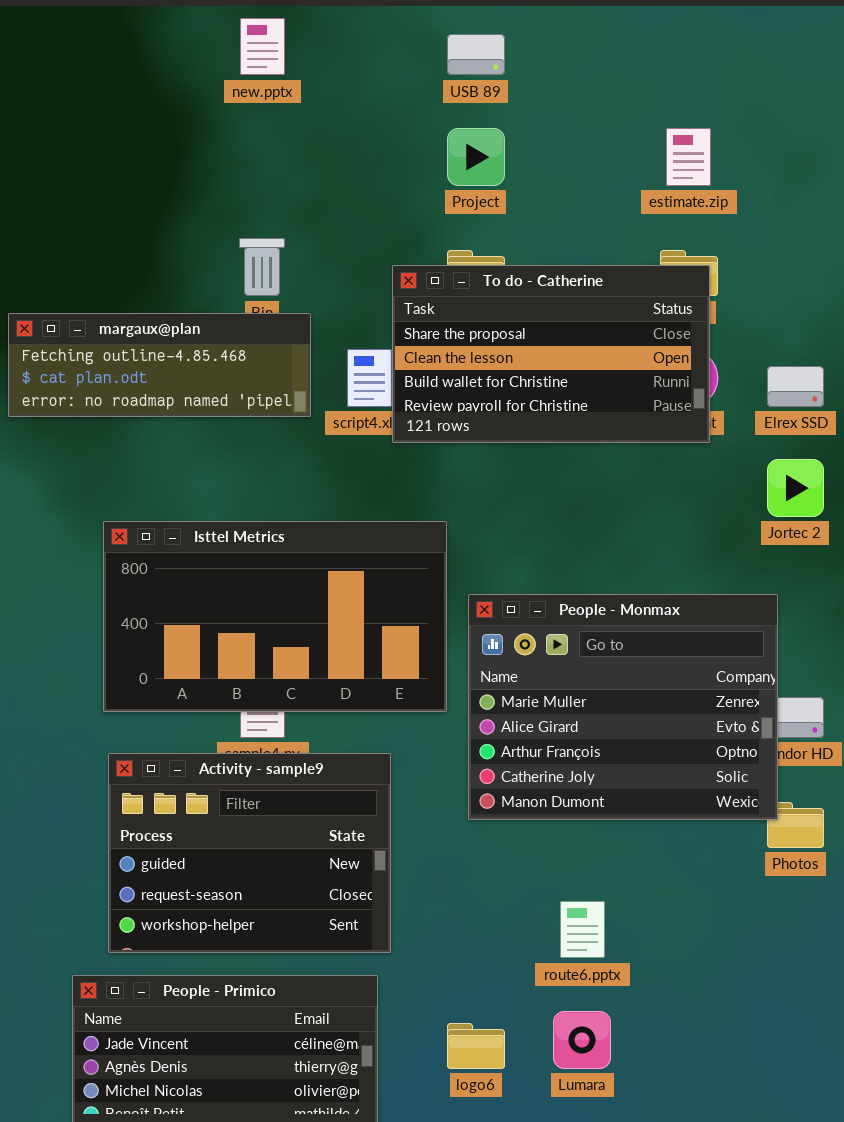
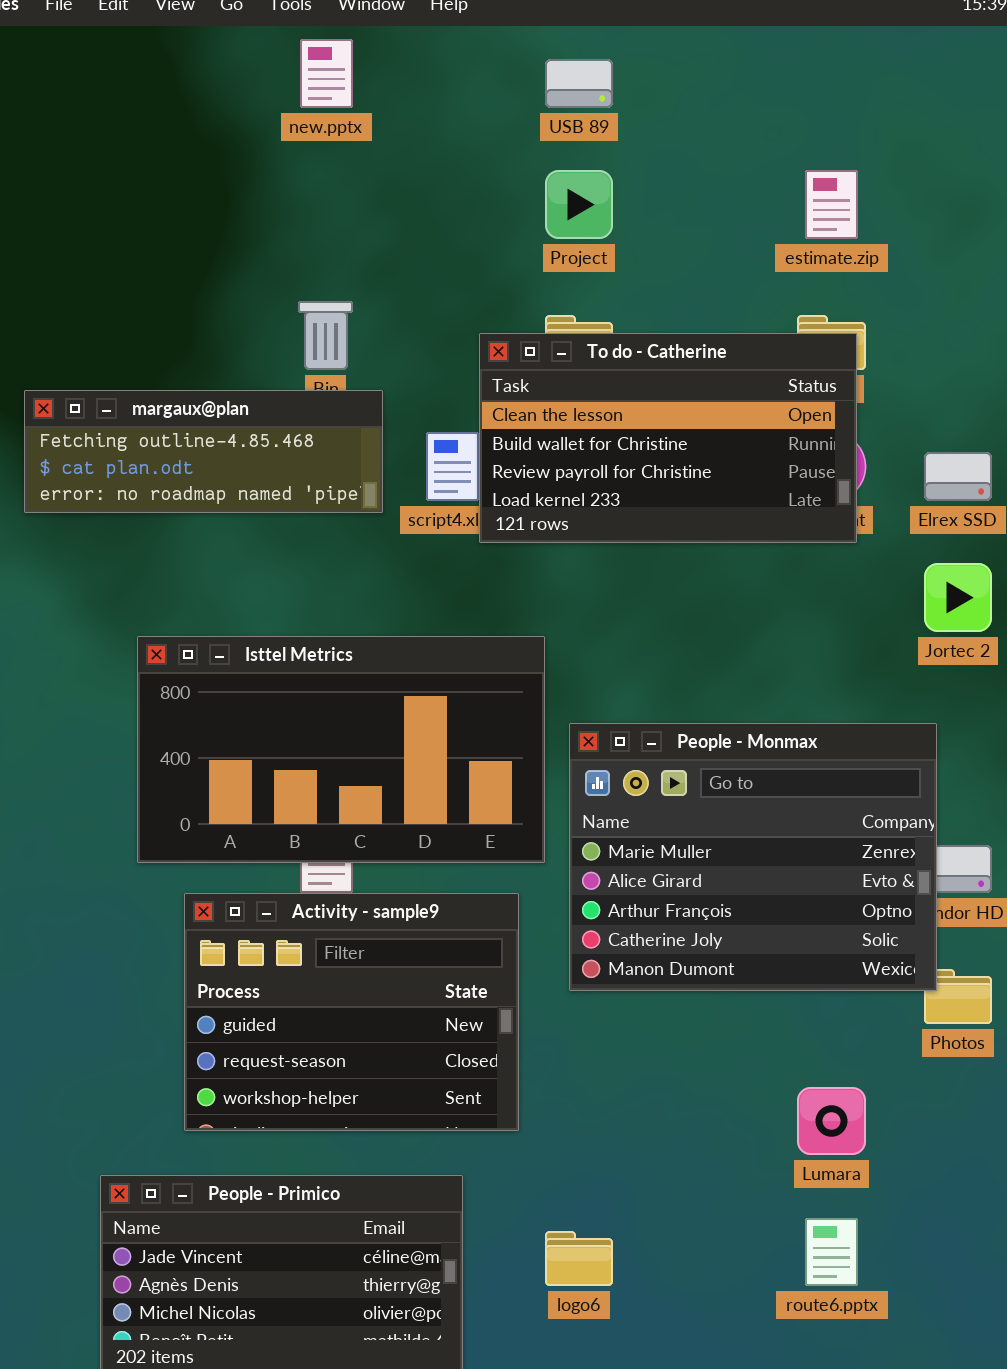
To do - Catherine: [392,265,710,443] -> [479,333,857,543], scrolled down 1 row
Activity - sample9: [108,753,391,953] -> [184,893,519,1131], moved
route6.pptx: [560,901,605,958] -> [805,1218,858,1286], moved
Lumara: [553,1011,611,1069] -> [797,1087,866,1155], moved

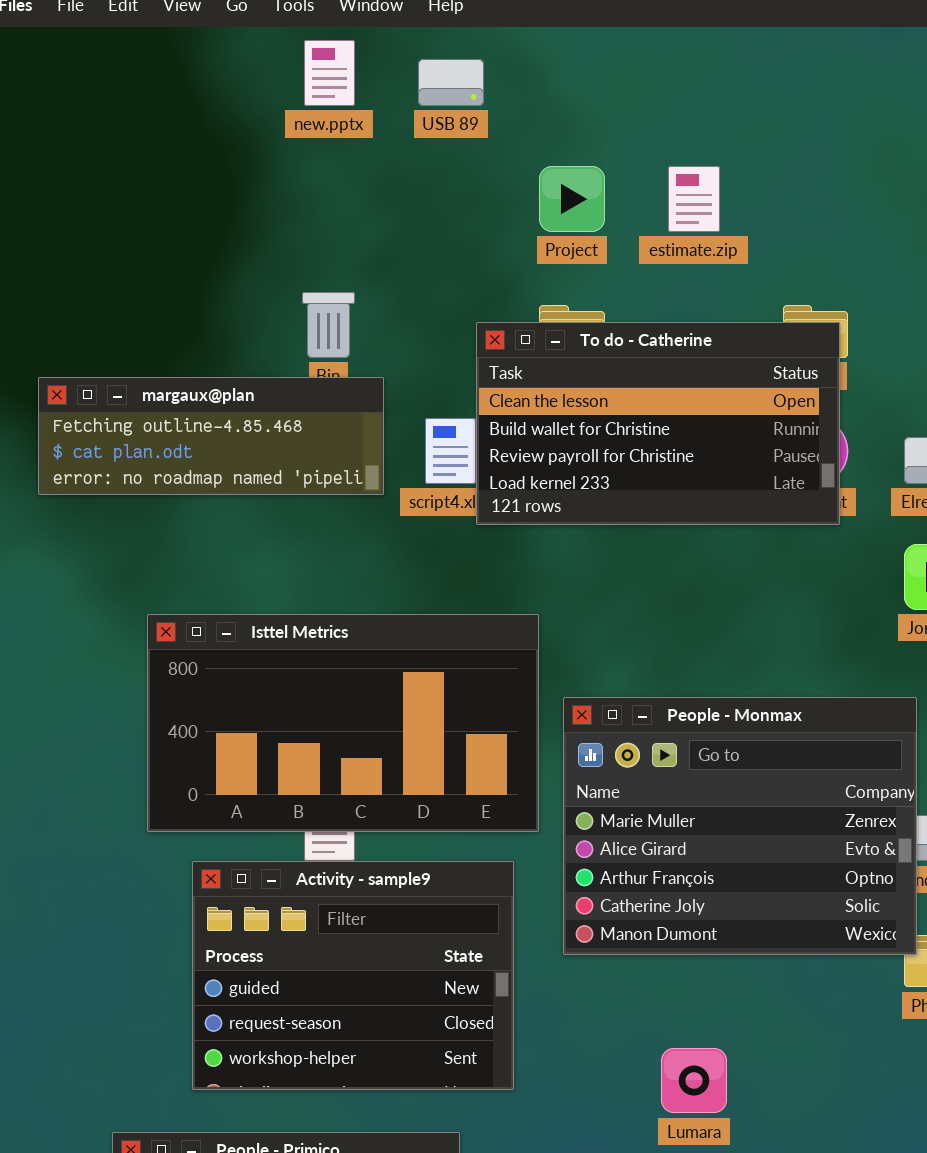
USB 89: [545,59,613,108] -> [418,59,484,106], moved
estimate.zip: [805,170,858,239] -> [668,166,720,232], moved
Lumara: [797,1087,866,1155] -> [661,1048,727,1113], moved

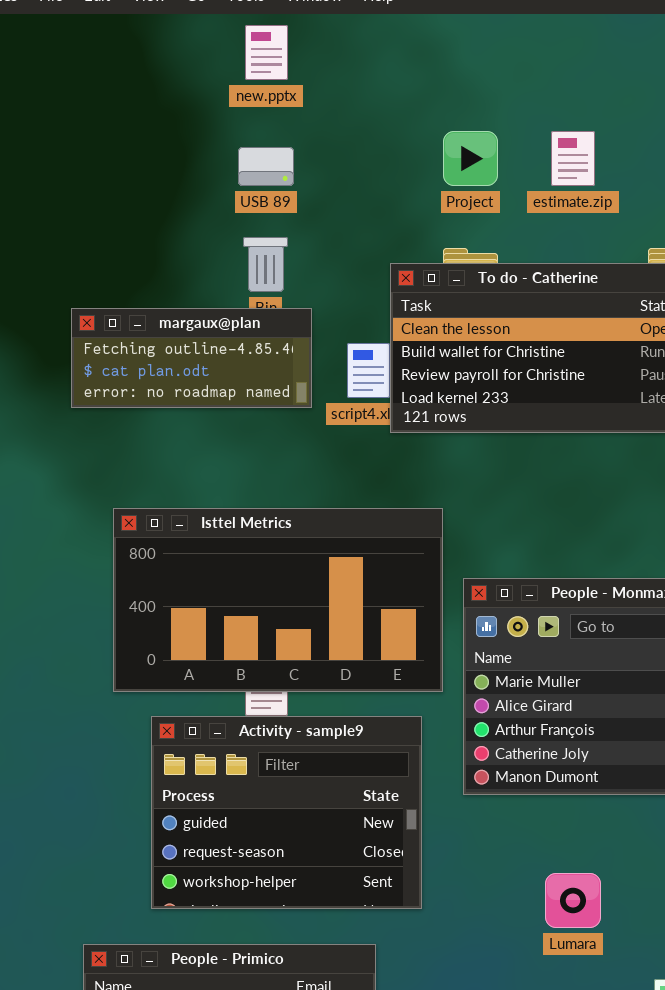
USB 89: [418,59,484,106] -> [238,147,294,186], moved
margaux@plan: [38,377,384,495] -> [71,308,312,408], resized

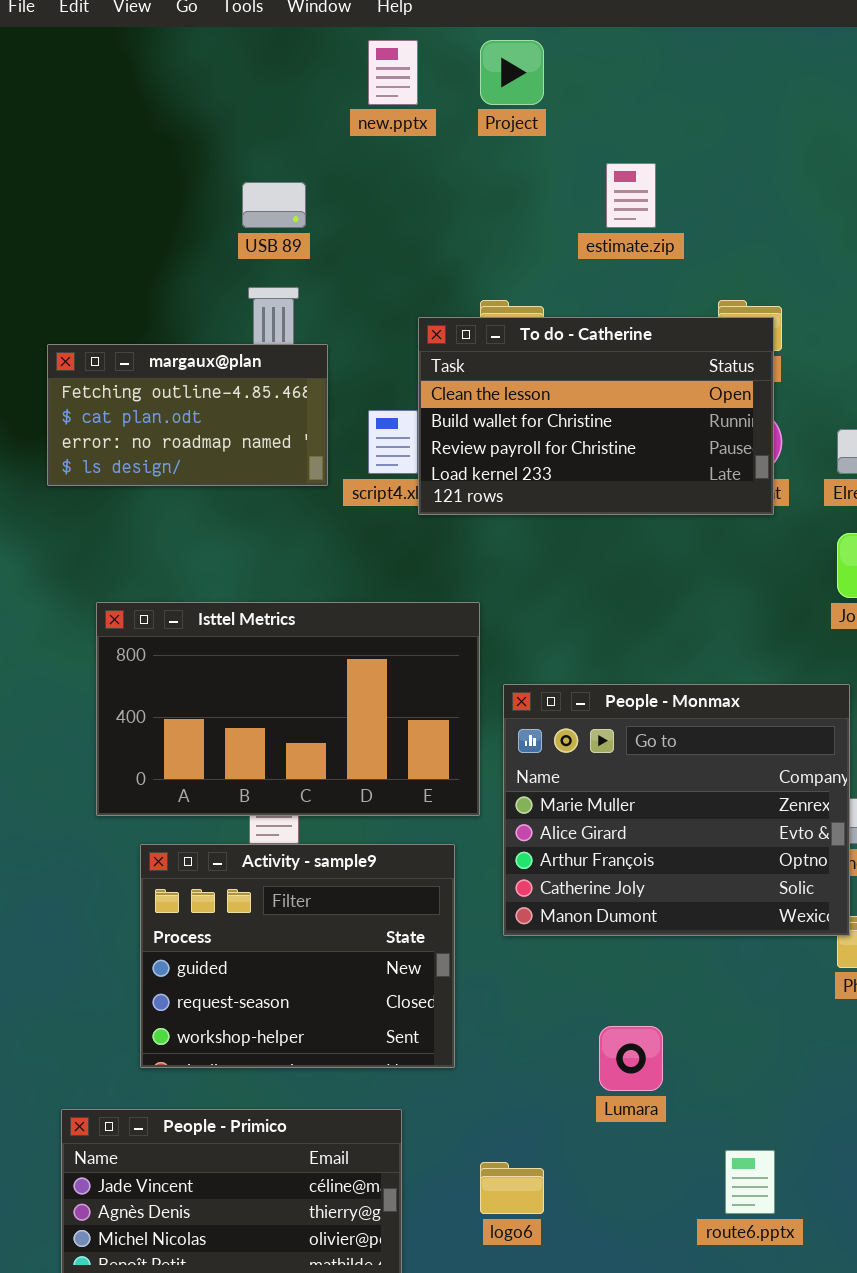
new.pptx: [245,25,288,80] -> [368,40,418,105], moved
Project: [443,131,498,186] -> [480,40,544,105], moved
margaux@plan: [71,308,312,408] -> [47,344,328,486], resized

